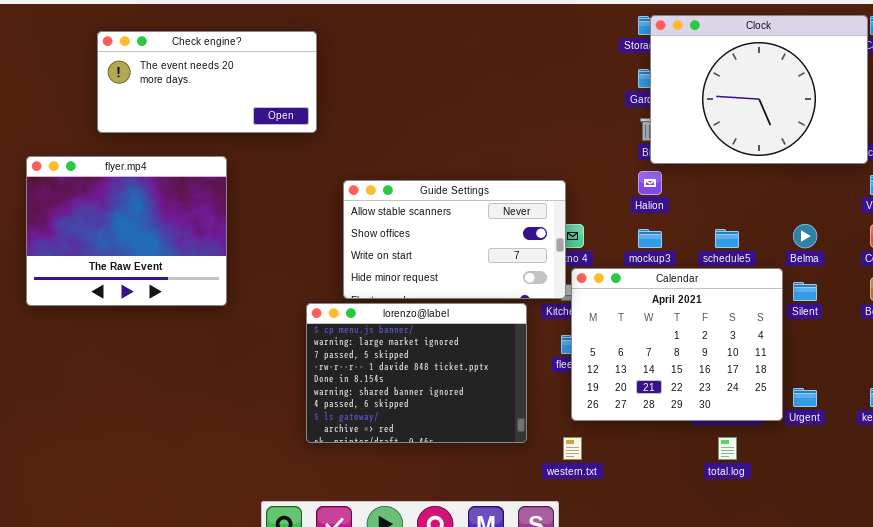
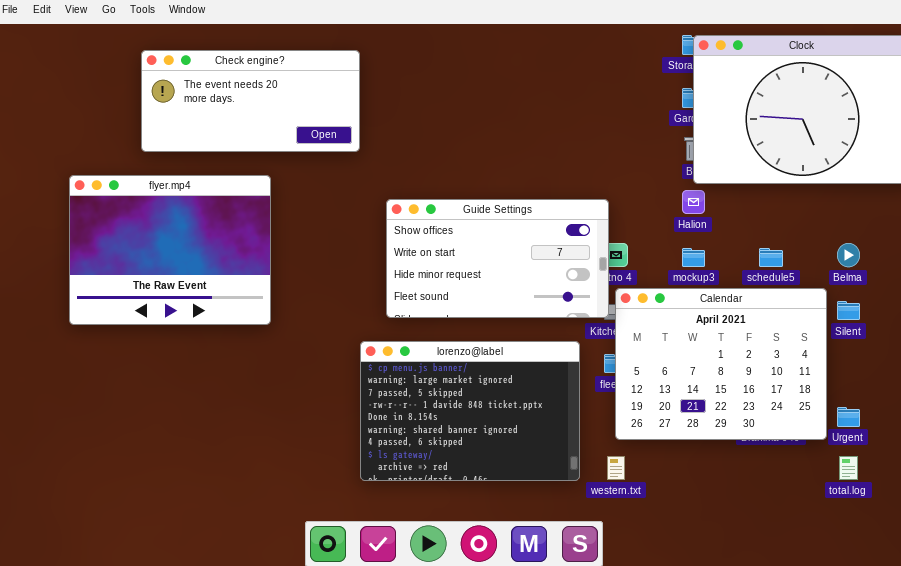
Guide Settings: [343,180,566,299] -> [386,199,609,318], scrolled down 1 row
lorenzo@label: [306,303,527,443] -> [360,341,580,481], moved
total.log: [718,437,737,460] -> [839,456,858,480], moved

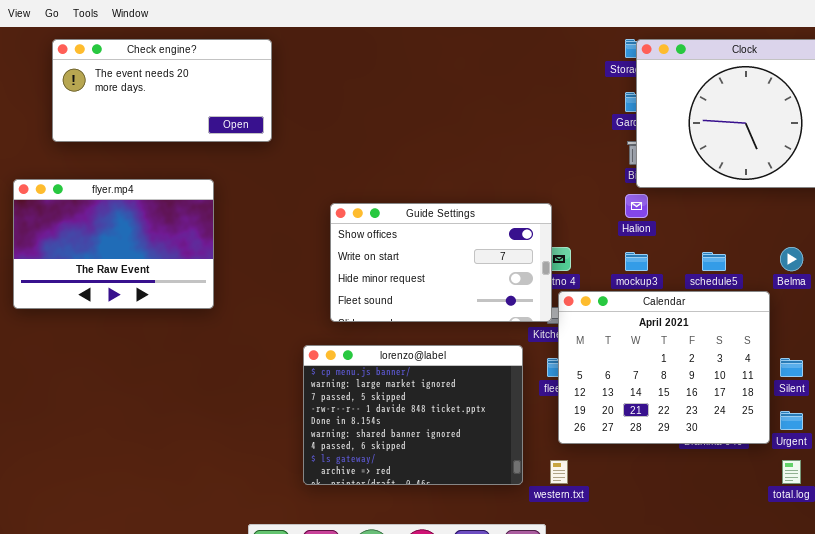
Check engine?: [141,50,360,152] -> [52,39,272,142], moved
flyer.mp4: [69,175,271,325] -> [13,179,214,309], resized
Silent: [837,301,860,320] -> [780,358,803,377], moved

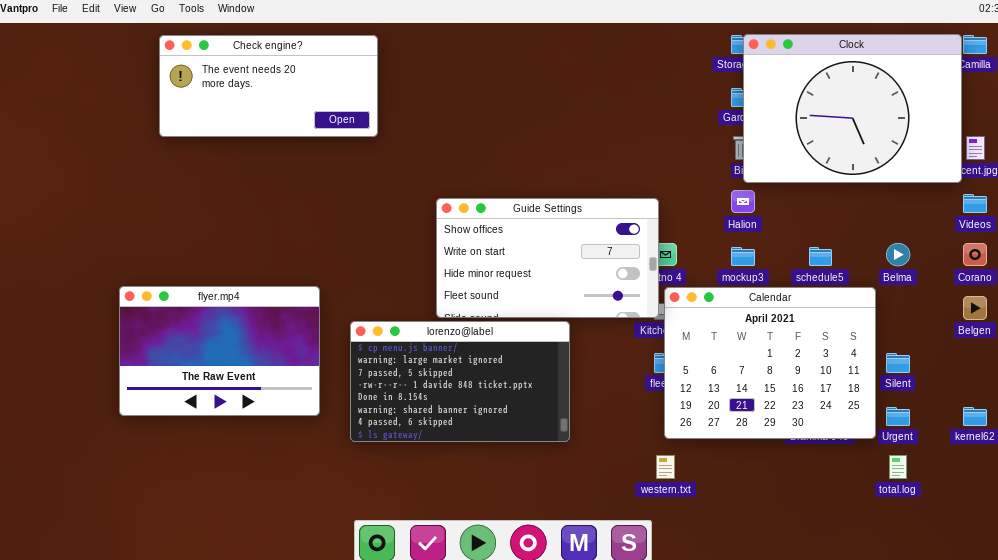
flyer.mp4: [13,179,214,309] -> [119,286,320,416], moved
lorenzo@label: [303,345,523,485] -> [350,321,570,442], moved, resized

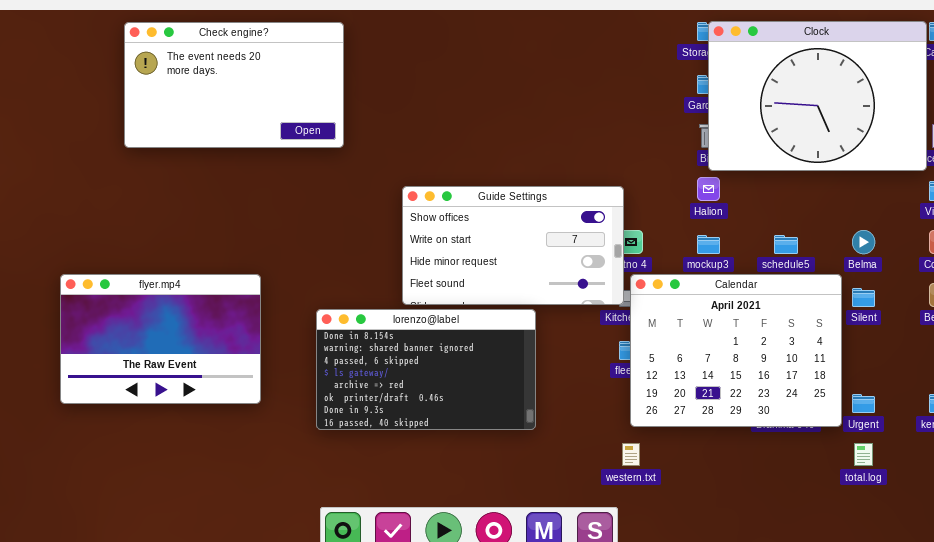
Check engine?: [159,35,378,137] -> [124,22,344,148], resized
flyer.mp4: [119,286,320,416] -> [60,274,261,404], moved
lorenzo@label: [350,321,570,442] -> [316,309,536,430], scrolled down 4 rows
Silent: [886,353,910,373] -> [852,288,875,307], moved

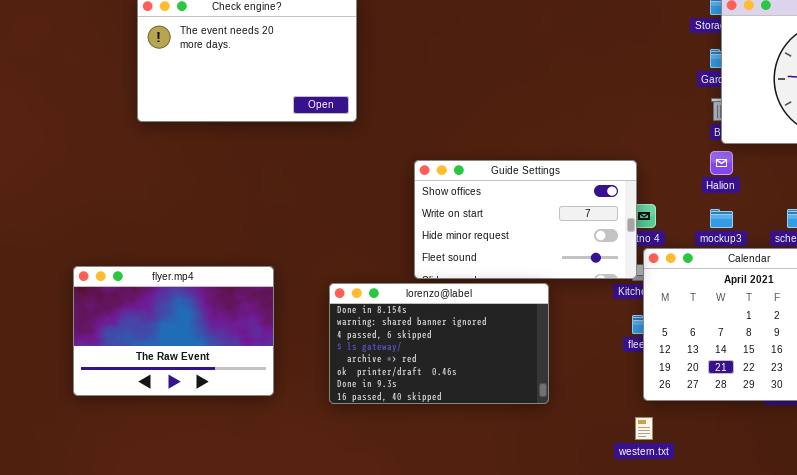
flyer.mp4: [60,274,261,404] -> [73,266,274,396], moved

